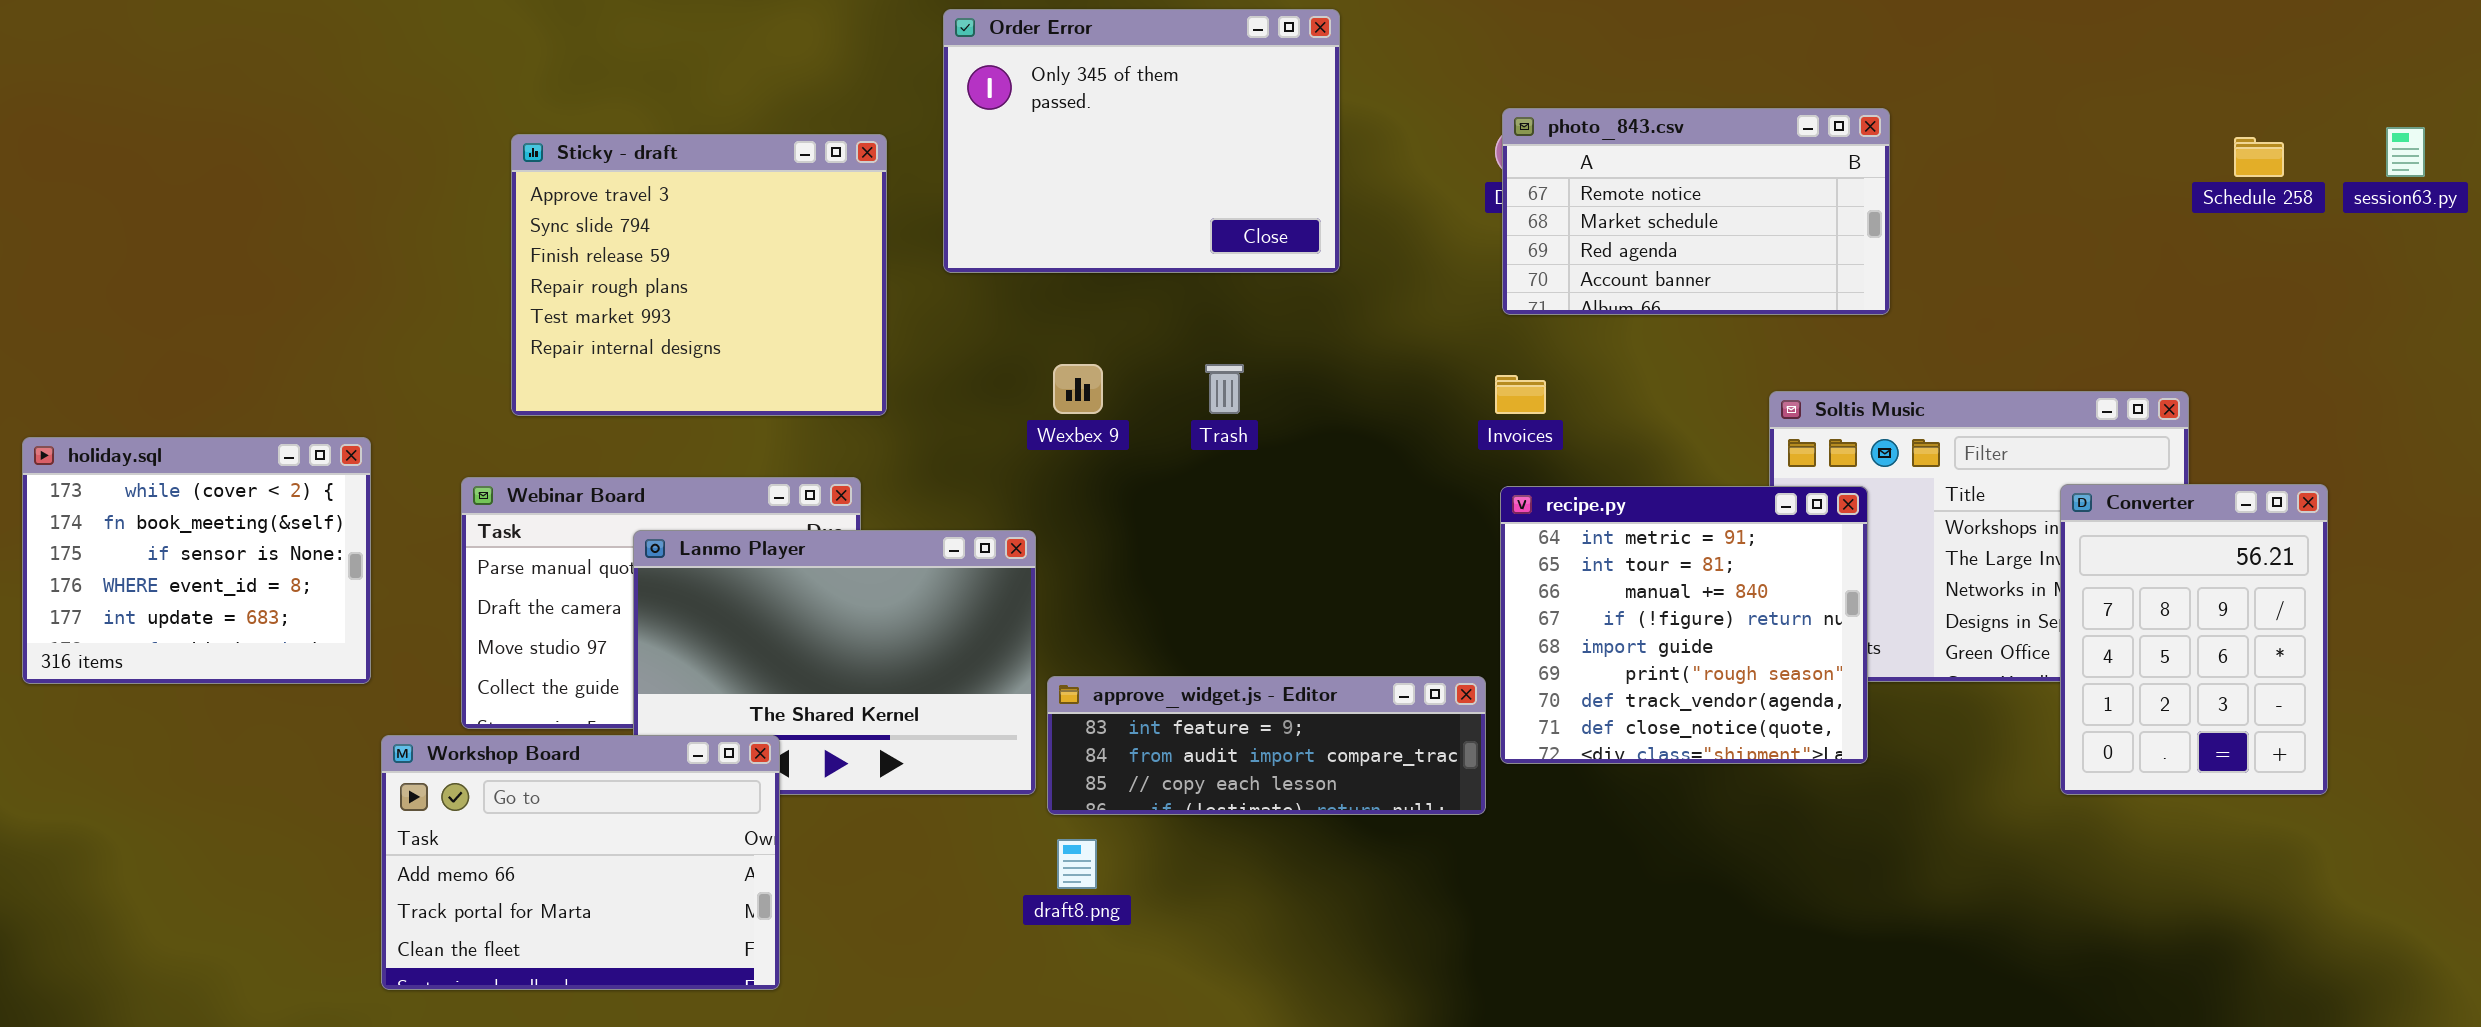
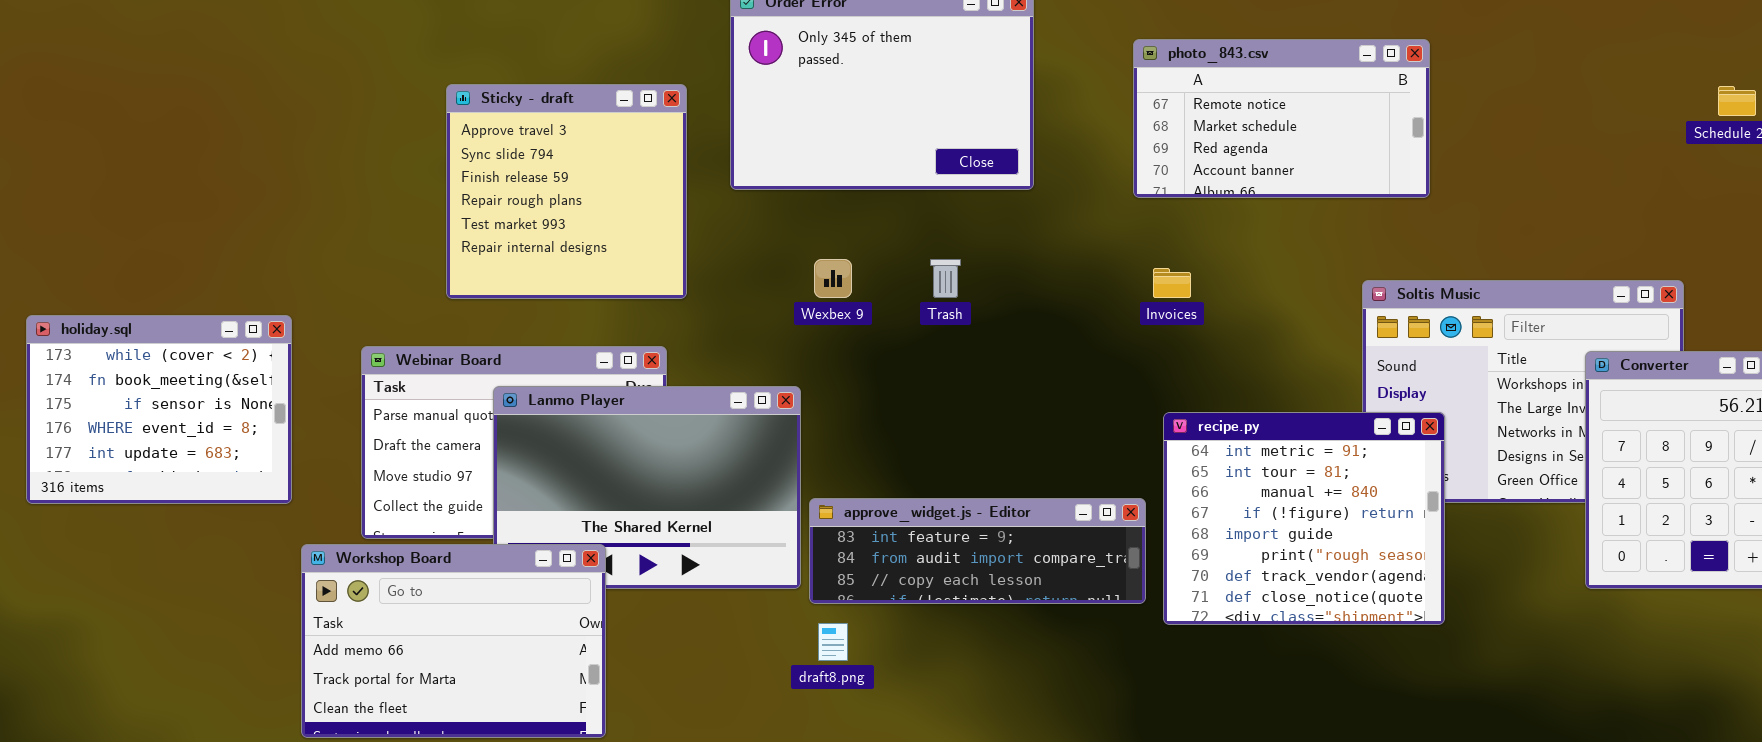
photo_843.csv: [1502,108,1890,315] -> [1133,39,1430,198], moved
Sticky - draft: [511,134,887,416] -> [446,84,687,299], resized
recipe.py: [1500,486,1868,764] -> [1163,412,1445,625], moved

